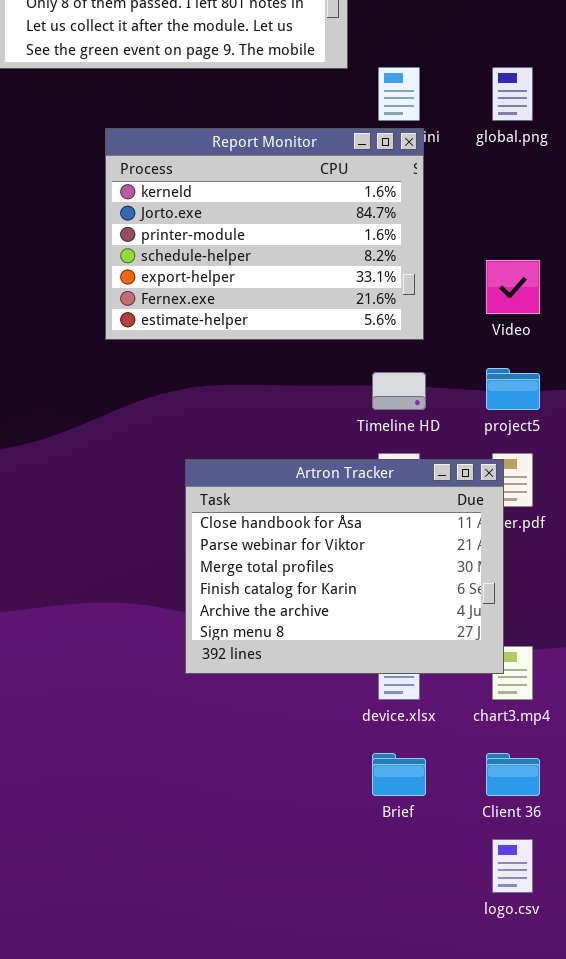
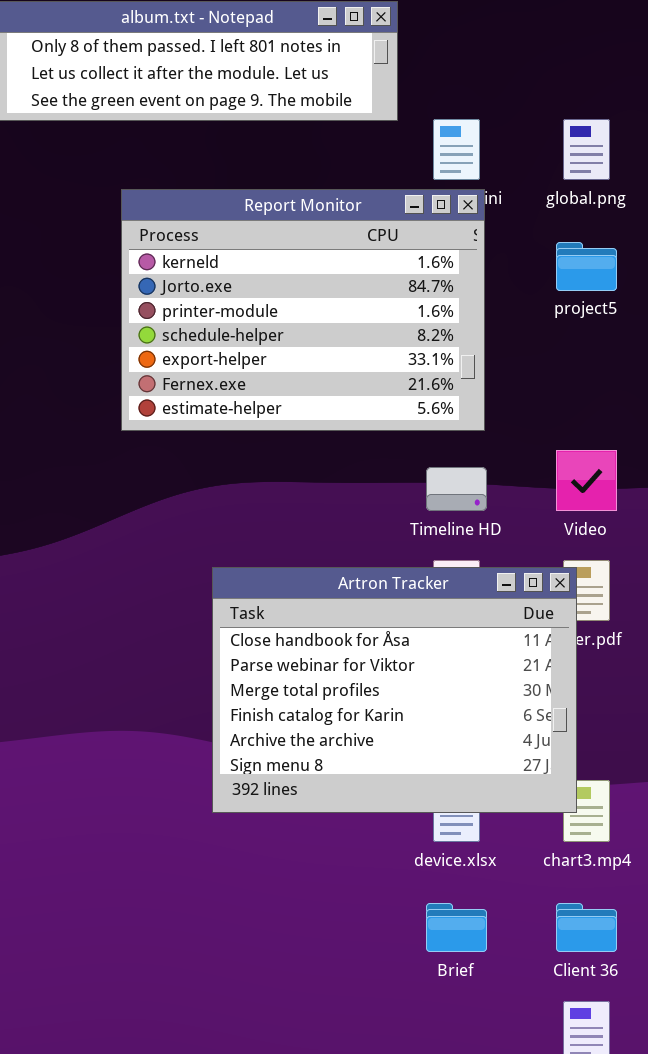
Video: [486,260,540,314] -> [556,450,617,511], moved
project5: [486,368,540,410] -> [556,242,617,291], moved

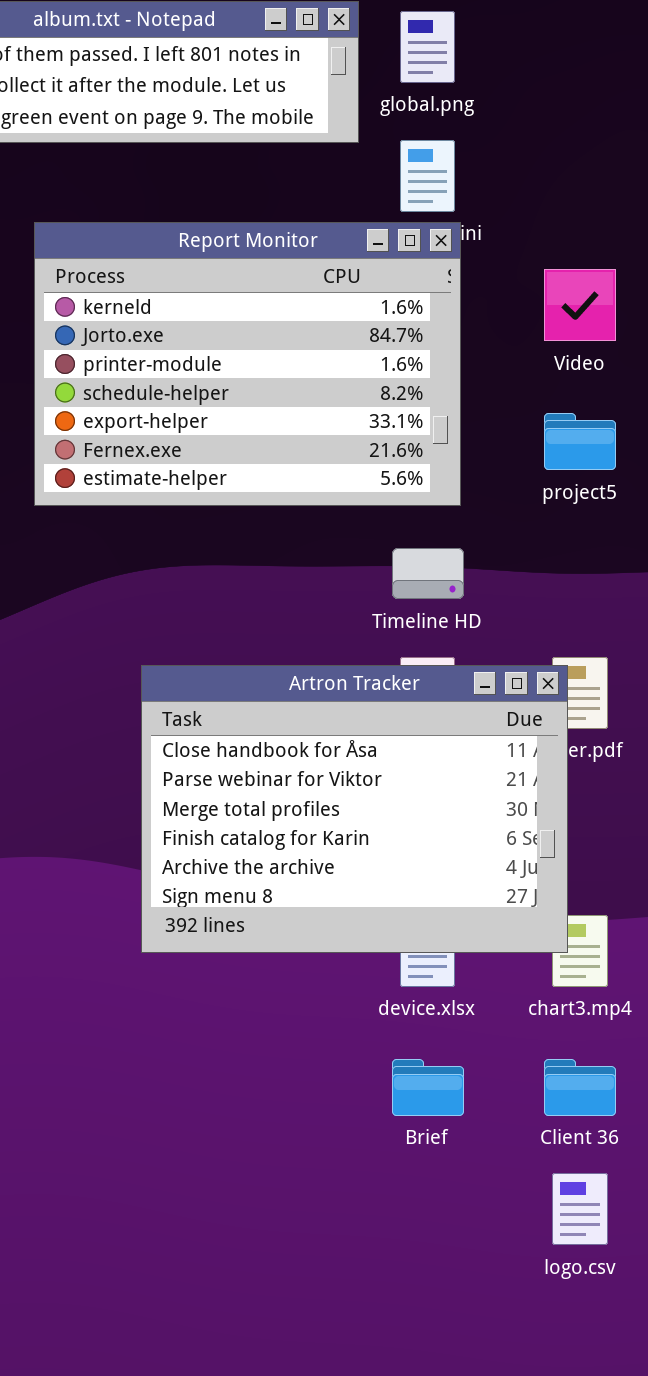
global.png: [563,119,610,180] -> [400,11,455,83], moved
project5: [556,242,617,291] -> [544,413,616,470], moved
Video: [556,450,617,511] -> [544,269,616,341], moved

